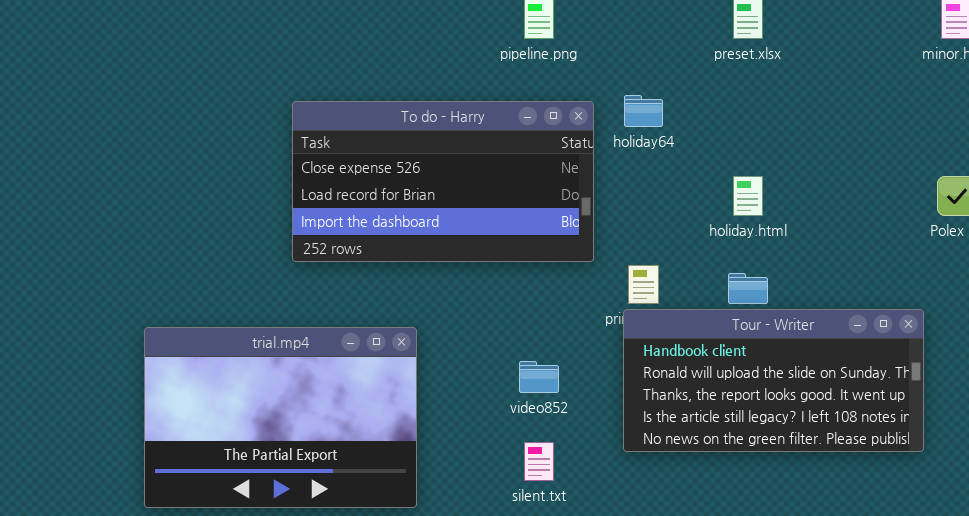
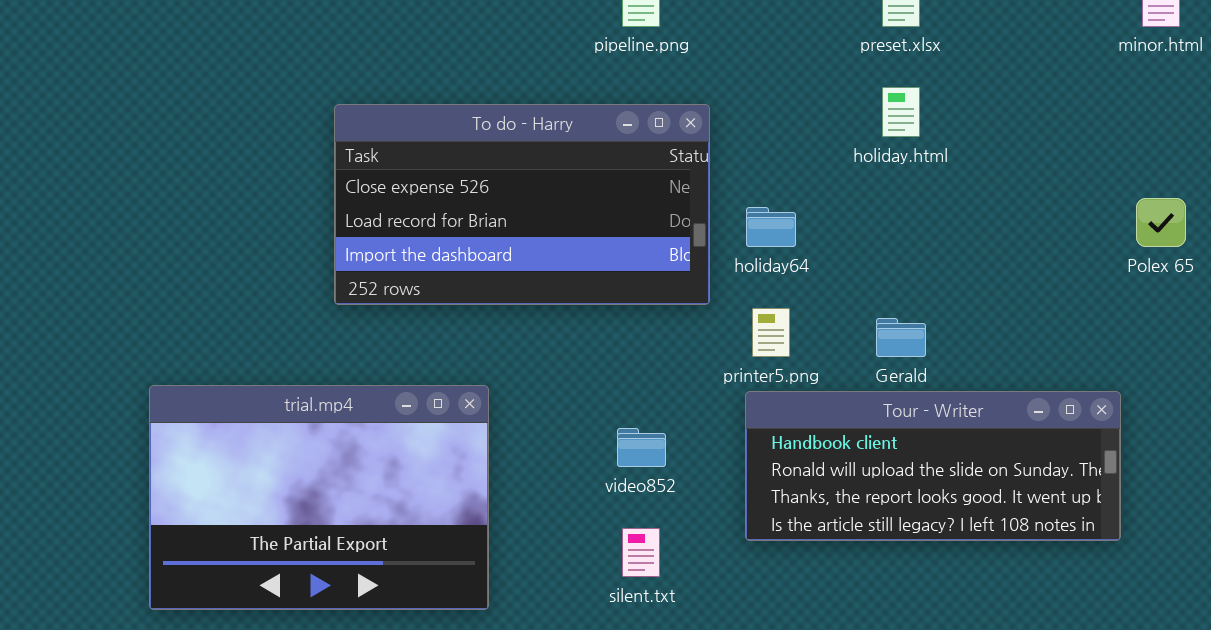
holiday64: [624,95,663,127] -> [746,207,796,247], moved
holiday.html: [733,176,763,216] -> [882,87,920,137], moved
Tour - Writer: [623,309,924,452] -> [745,391,1121,541], resized

